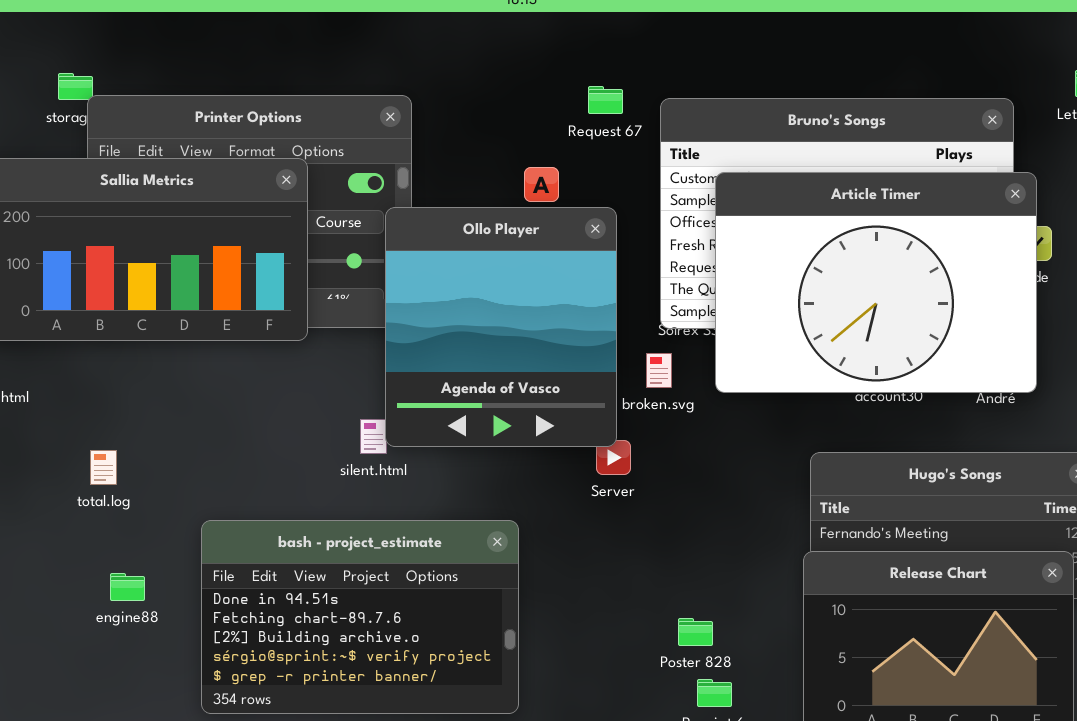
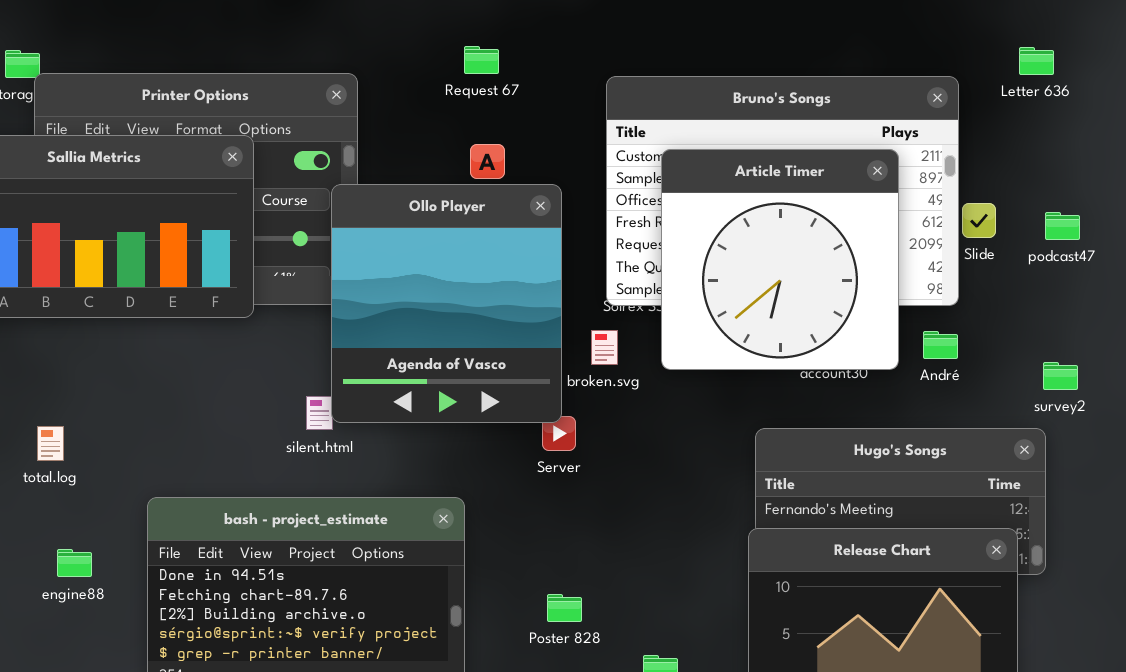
Request 67: [588,86,623,114] -> [464,46,499,74], moved
Article Timer: [715,172,1037,393] -> [661,149,899,370], resized
Poster 828: [678,618,713,646] -> [547,594,582,622], moved

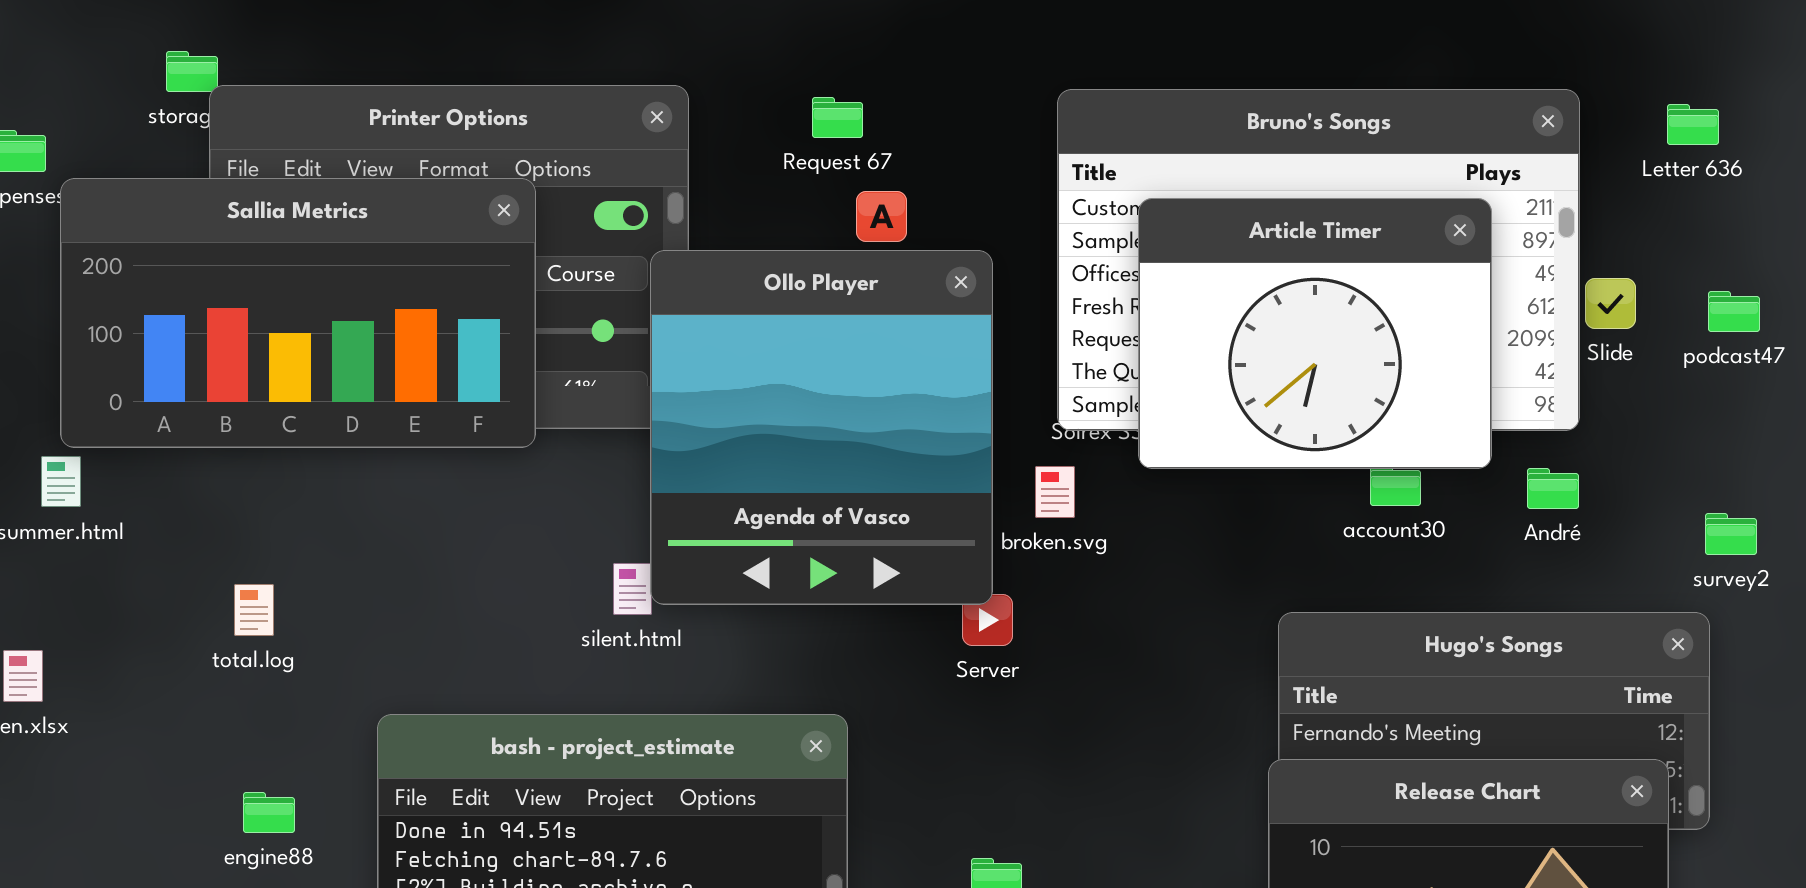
Request 67: [464,46,499,74] -> [812,97,863,138], moved
Letter 636: [1019,47,1054,75] -> [1667,104,1719,145], moved
Article Timer: [661,149,899,370] -> [1138,198,1492,469], resized
total.log: [37,426,64,461] -> [234,584,274,636], moved

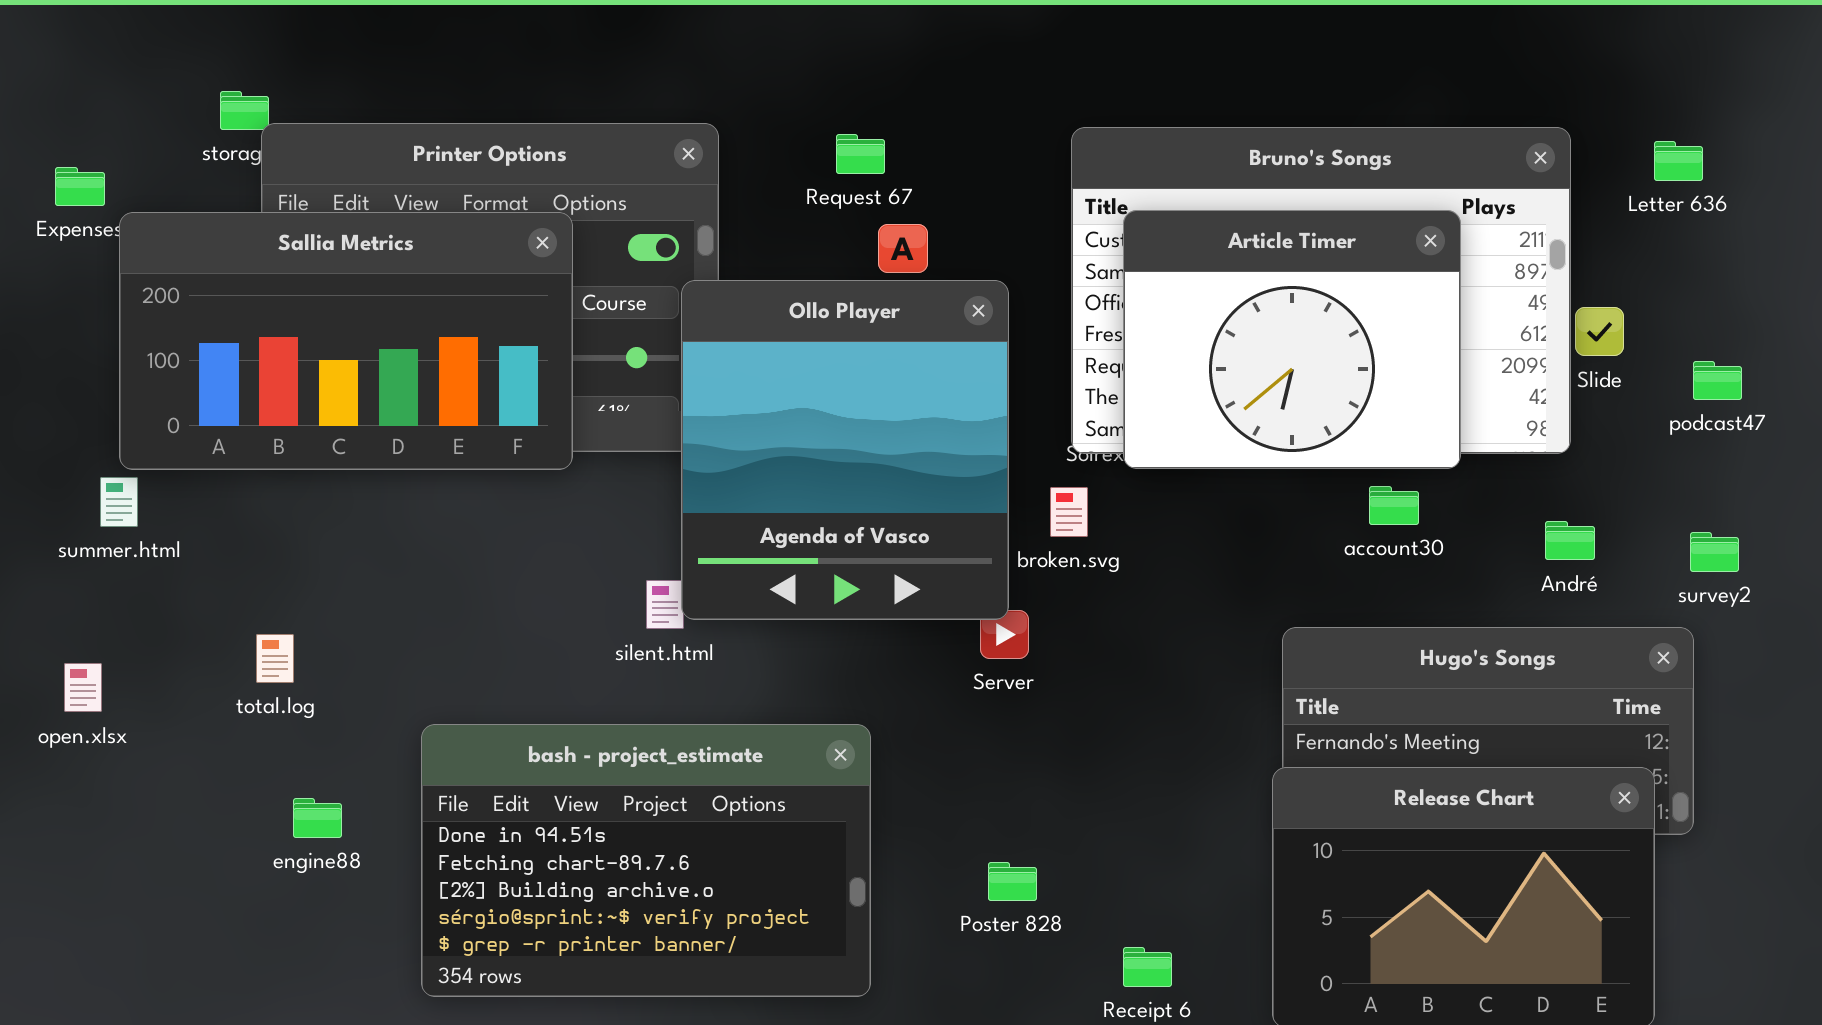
Article Timer: [1138,198,1492,469] -> [1123,210,1461,469], moved
podcast47: [1708,291,1760,332] -> [1693,361,1742,400], moved
André: [1527,468,1579,509] -> [1545,521,1595,560], moved
total.log: [234,584,274,636] -> [256,634,294,683], moved

